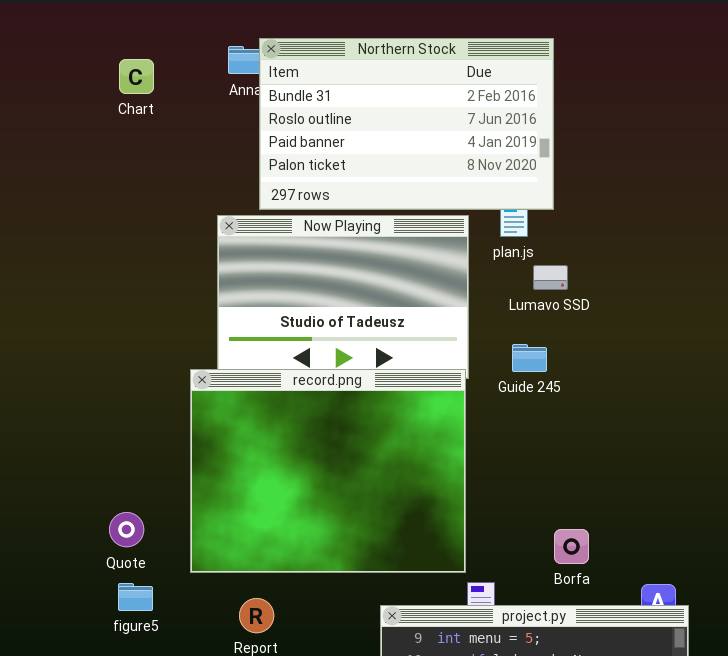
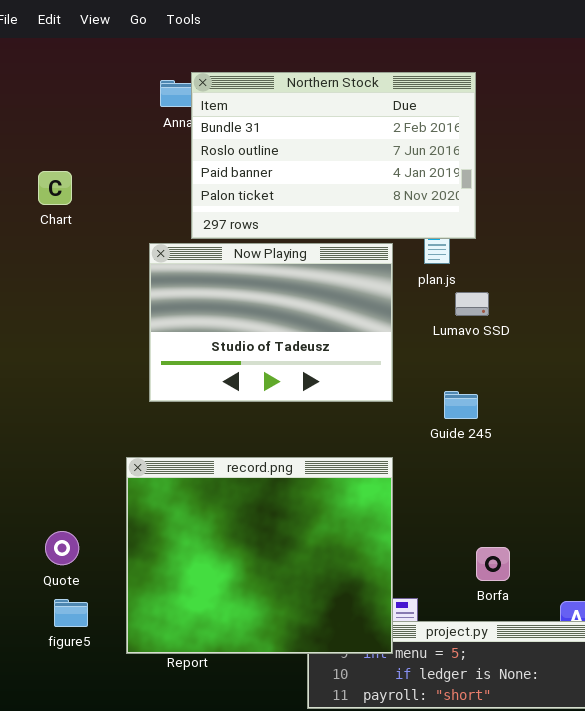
Chart: [119,59,154,94] -> [38,171,72,205], moved
Guide 245: [512,344,547,372] -> [444,391,478,419], moved
record.png: [190,369,466,573] -> [126,457,393,654], moved

